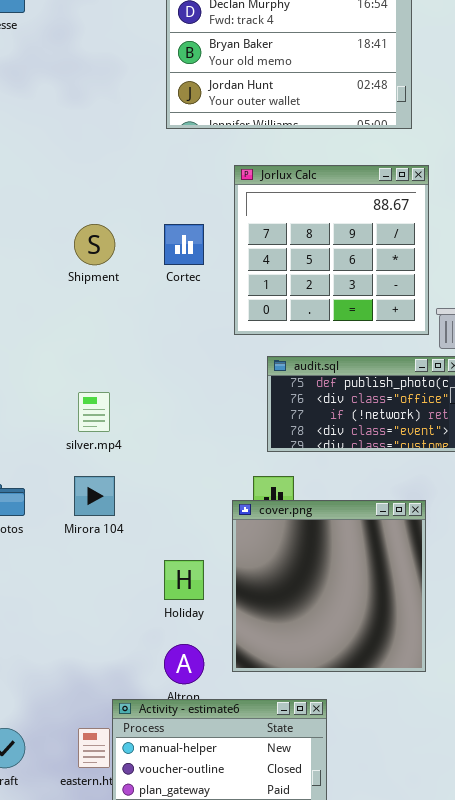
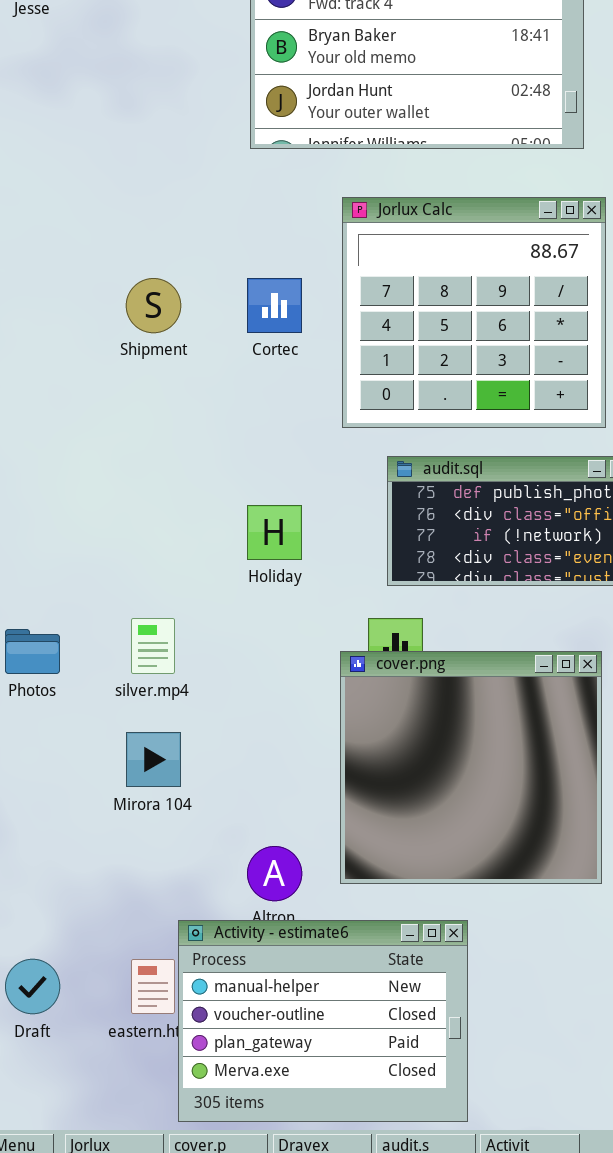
silver.mp4: [78,392,110,432] -> [131,618,175,674], moved
Mirora 104: [74,476,115,516] -> [126,732,181,787], moved
Holiday: [164,560,204,600] -> [247,505,302,560], moved

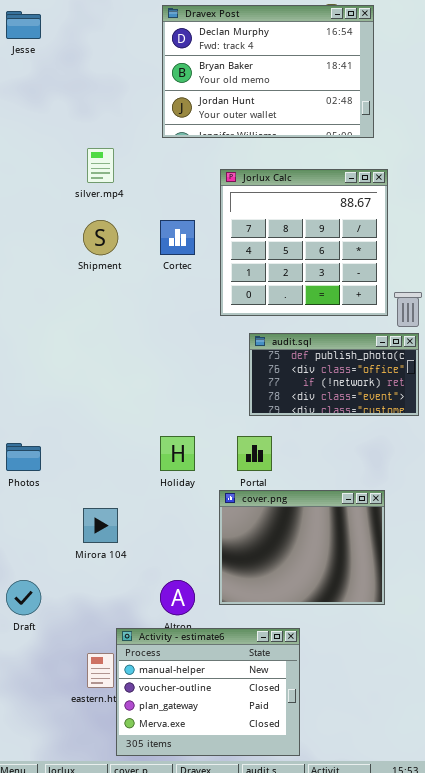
Holiday: [247,505,302,560] -> [160,436,195,471], moved
silver.mp4: [131,618,175,674] -> [87,148,114,183], moved
cover.png: [340,651,602,884] -> [219,490,385,605], resized
Draft: [5,959,60,1014] -> [6,580,41,615], moved

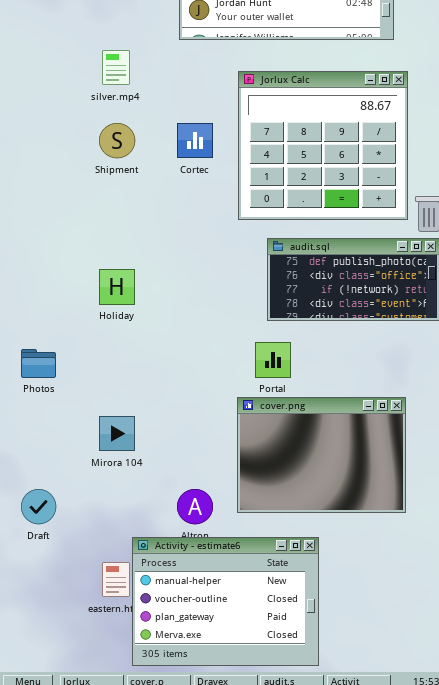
Holiday: [160,436,195,471] -> [99,269,135,305], moved

